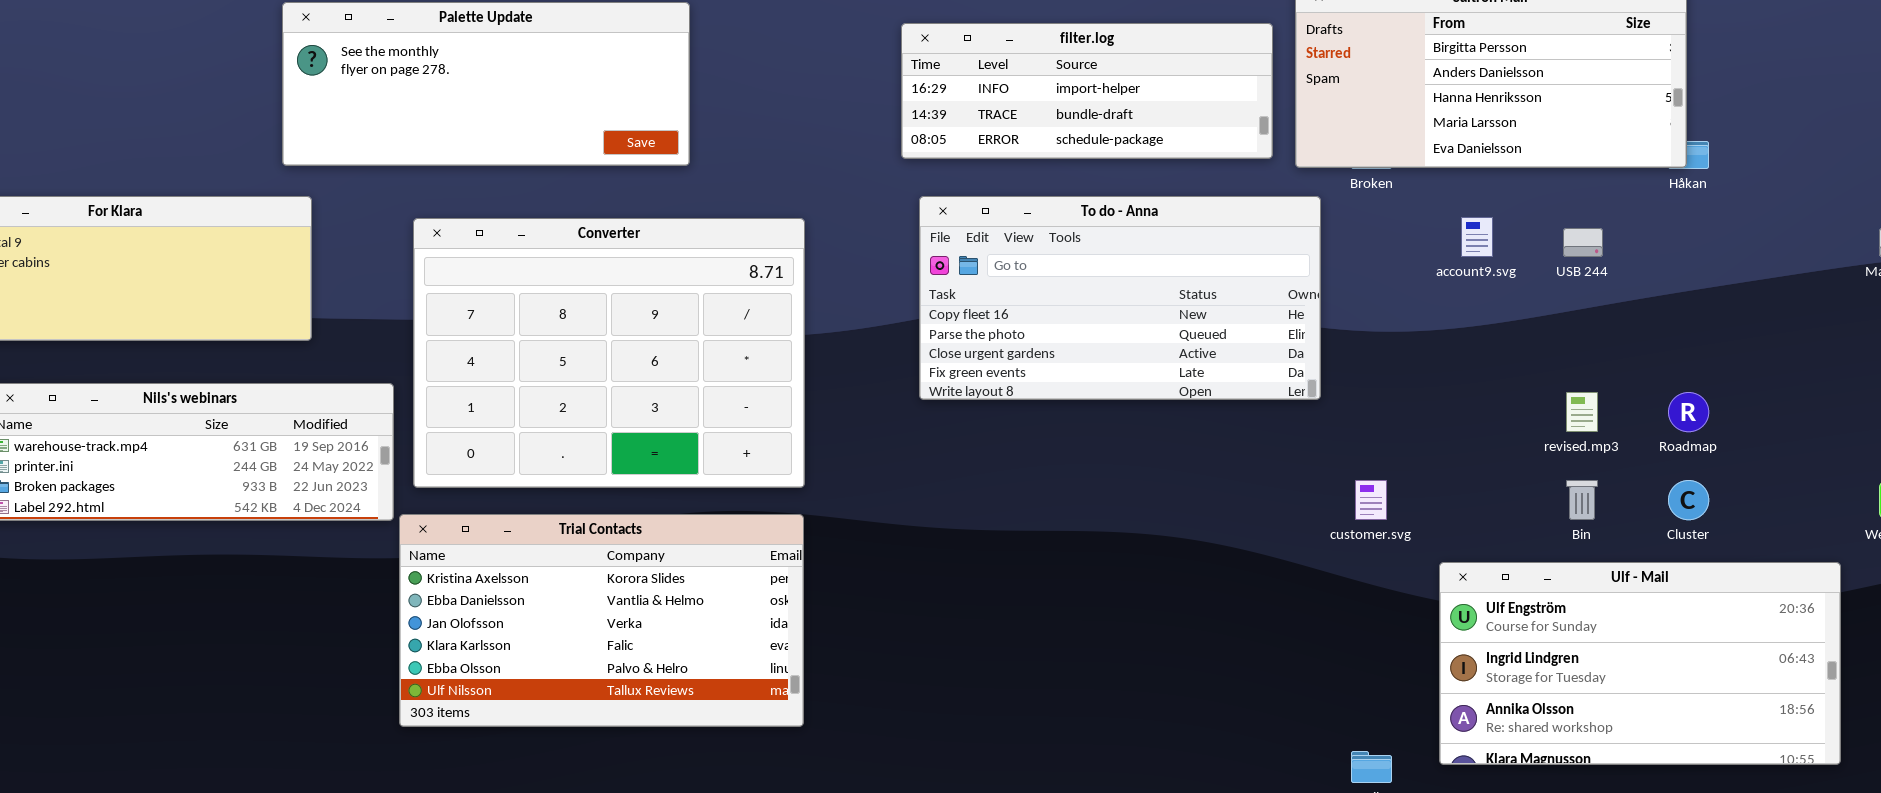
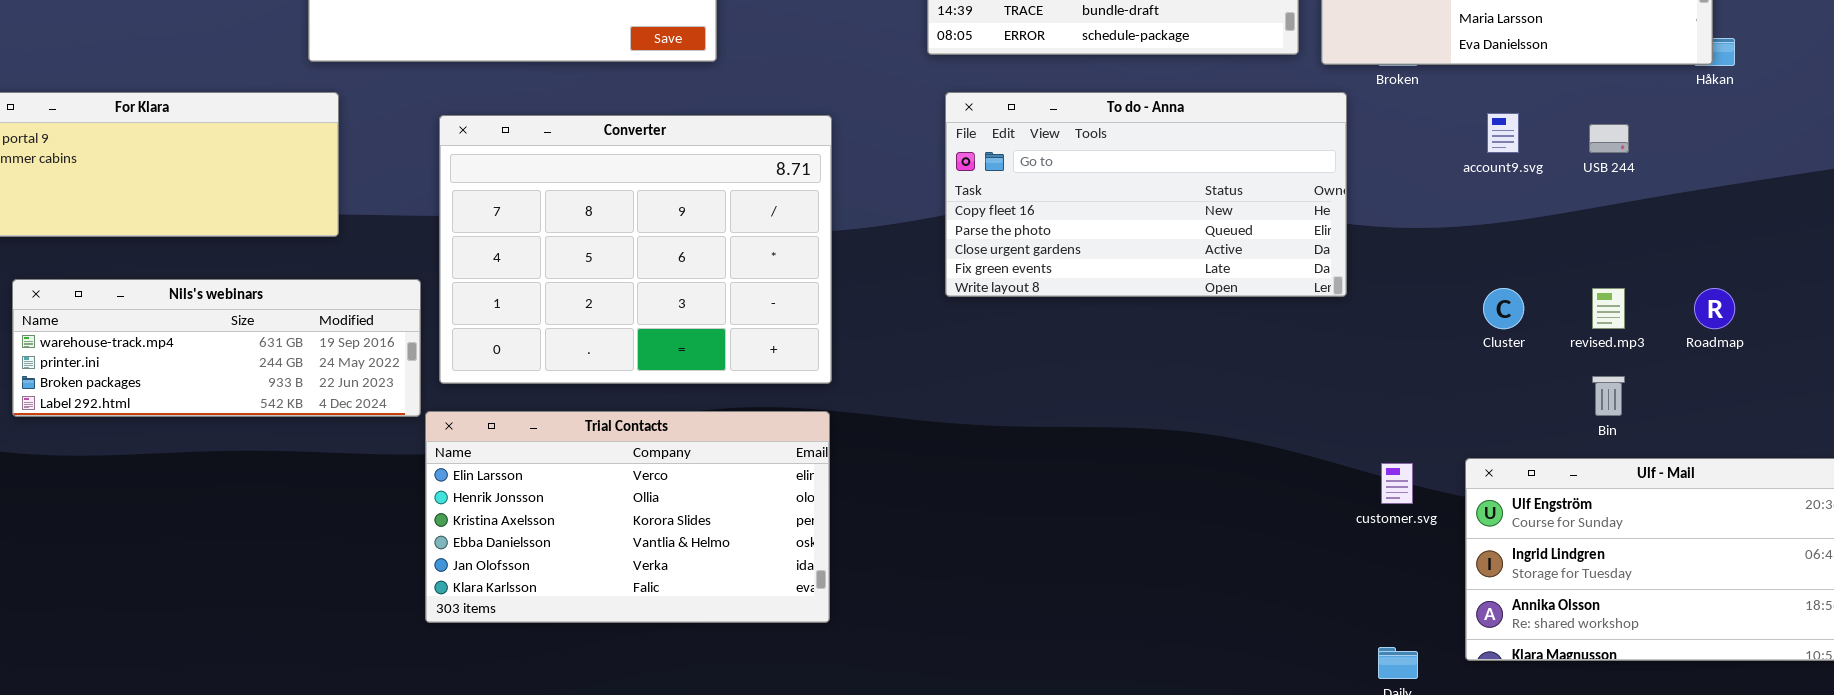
customer.svg: [1355,480,1387,520] -> [1381,463,1413,504], moved
Cluster: [1668,480,1709,520] -> [1483,288,1524,329], moved
Trial Contacts: [399,514,804,727] -> [425,411,830,623], scrolled up 2 rows

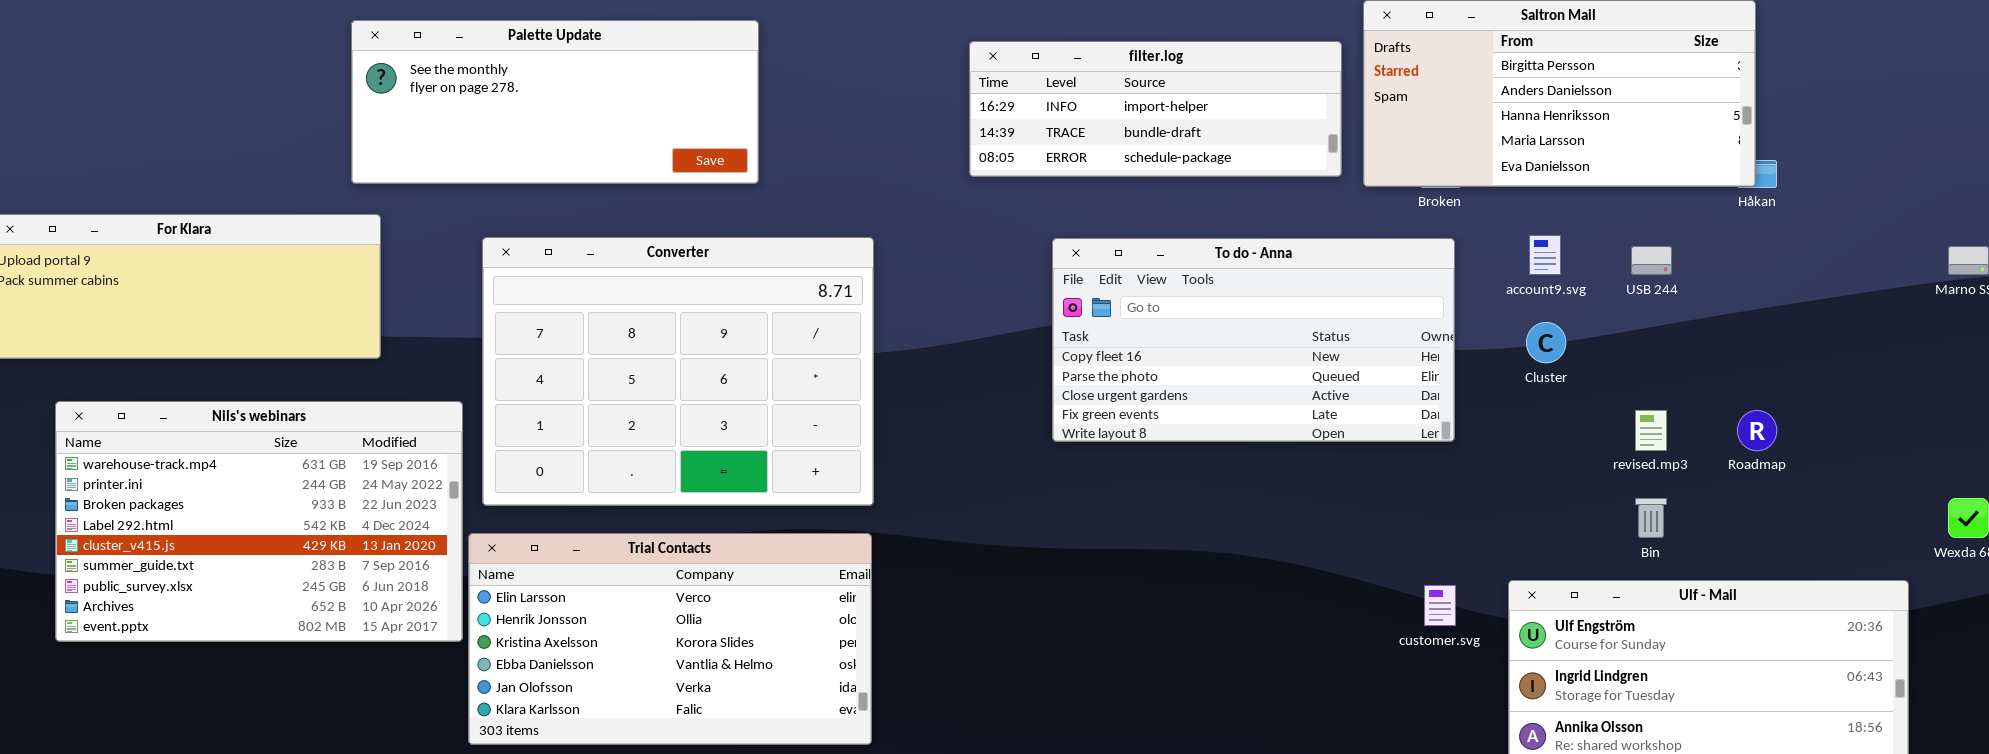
To do - Anna: [945,92,1347,297] -> [1052,238,1455,442], moved
Nils's webinars: [12,279,421,417] -> [55,401,463,642], resized
Cluster: [1483,288,1524,329] -> [1526,322,1566,363], moved

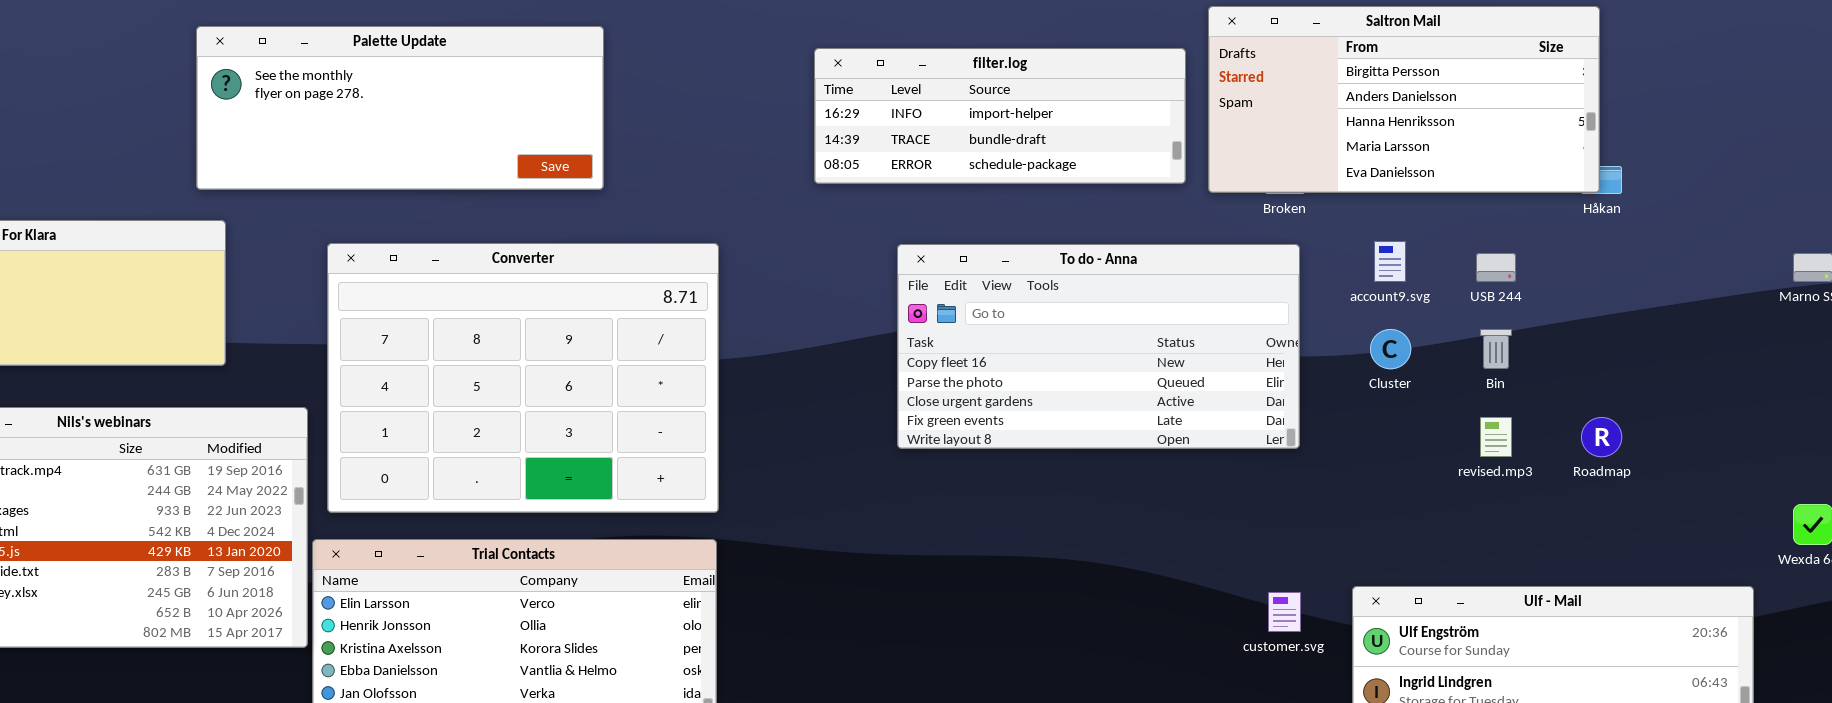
Bin: [1635,498,1667,538] -> [1480,329,1512,369], moved

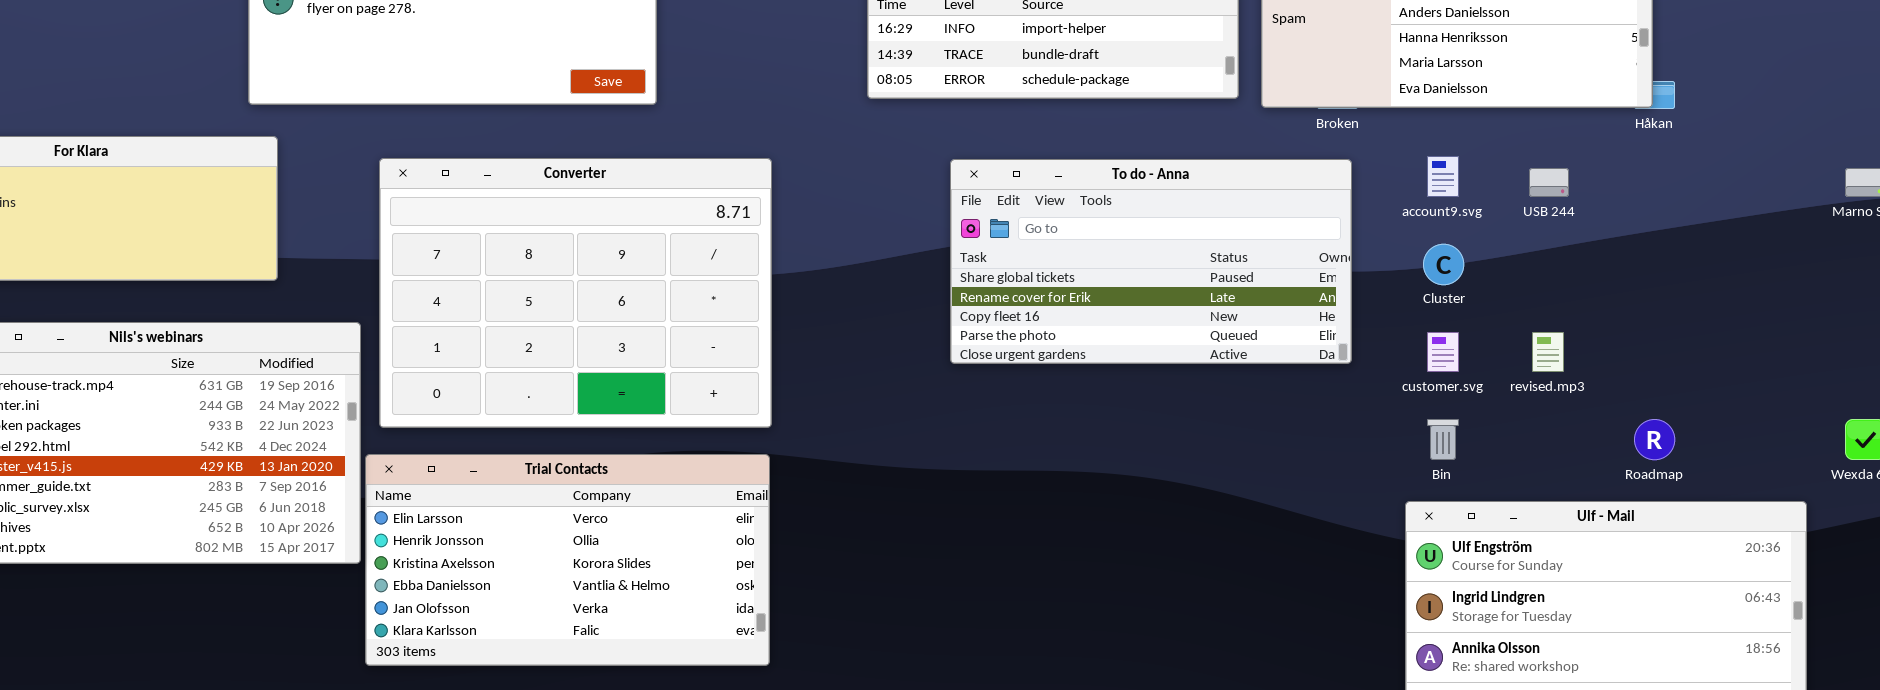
To do - Anna: [897,244,1300,449] -> [950,159,1352,364], scrolled up 2 rows
Bin: [1480,329,1512,369] -> [1427,419,1459,460], moved
Roadmap: [1581,417,1622,457] -> [1634,419,1675,460], moved
customer.svg: [1268,592,1301,632] -> [1427,332,1459,372], moved

